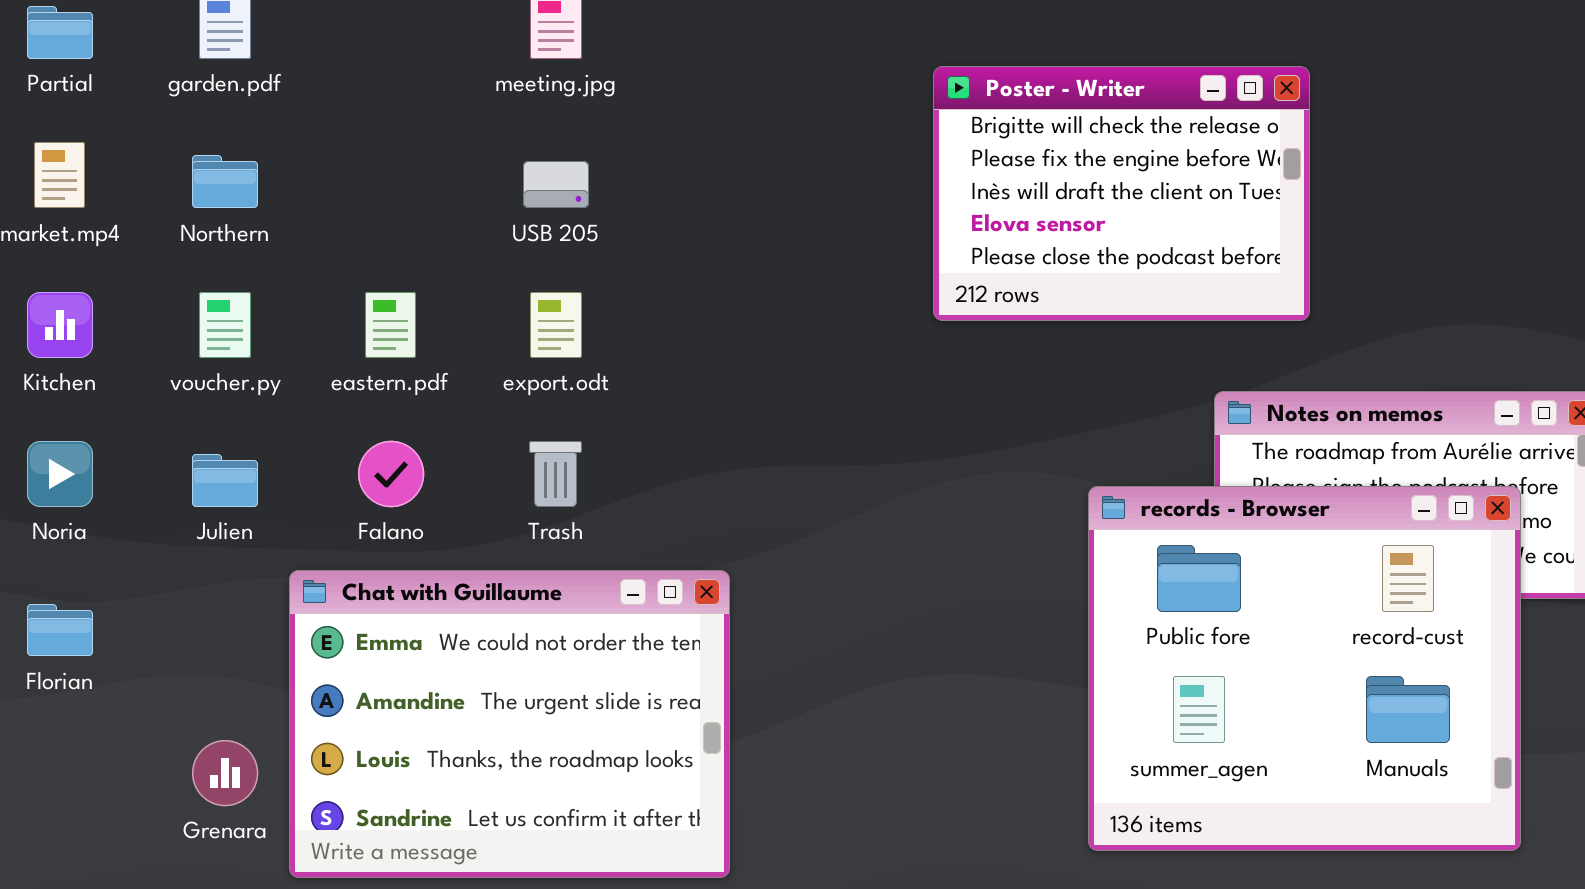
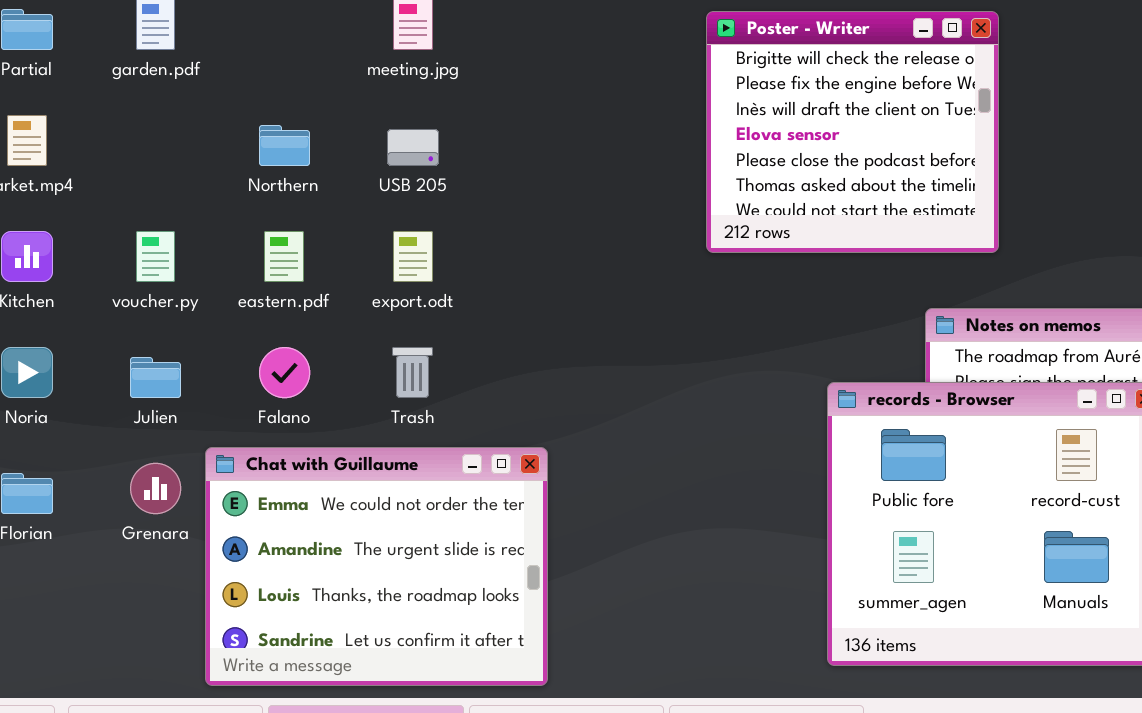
Poster - Writer: [933,66,1310,321] -> [706,11,999,253], resized
Northern: [192,155,258,208] -> [259,125,310,166], moved
Grenara: [192,740,258,806] -> [130,463,181,514], moved

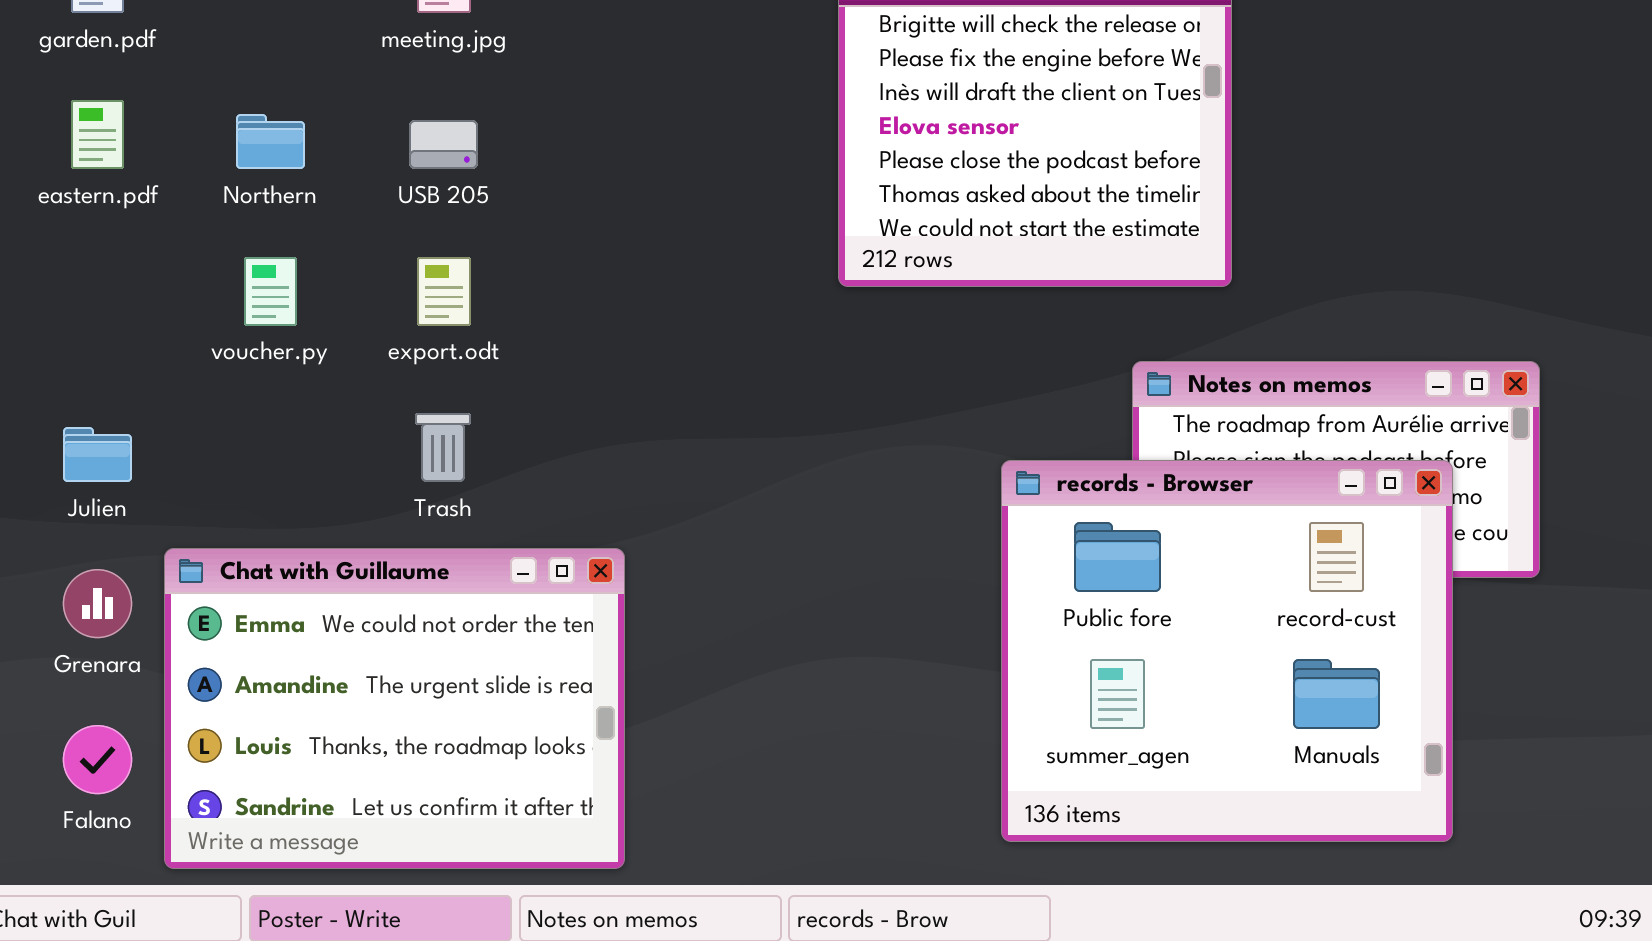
voucher.py: [136,231,175,282] -> [244,257,297,326], moved
eastern.pdf: [264,231,304,282] -> [71,100,124,169], moved
Falano: [259,347,310,398] -> [63,725,132,794], moved

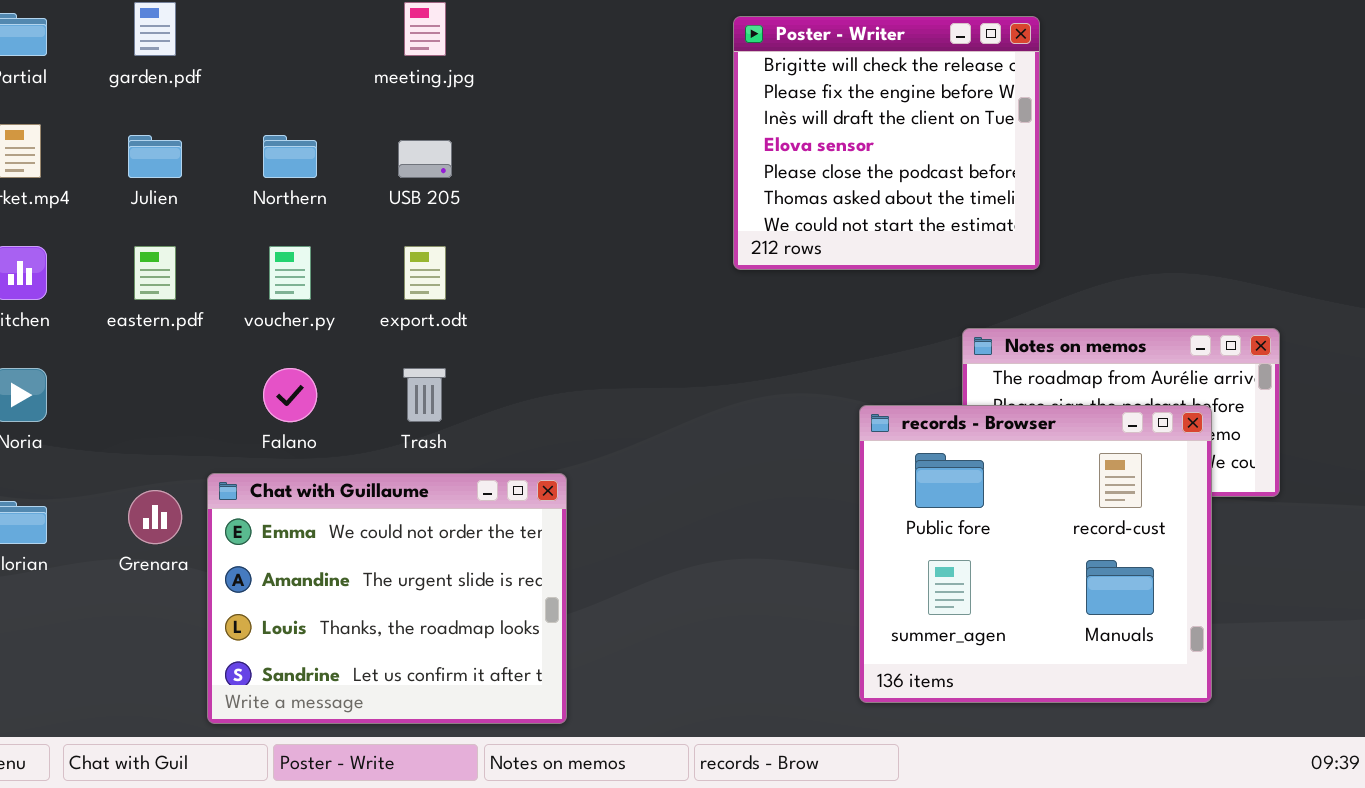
eastern.pdf: [71,100,124,169] -> [134,246,176,300], moved
Julien: [63,427,132,482] -> [128,135,182,178], moved
Falano: [63,725,132,794] -> [263,368,317,422], moved

